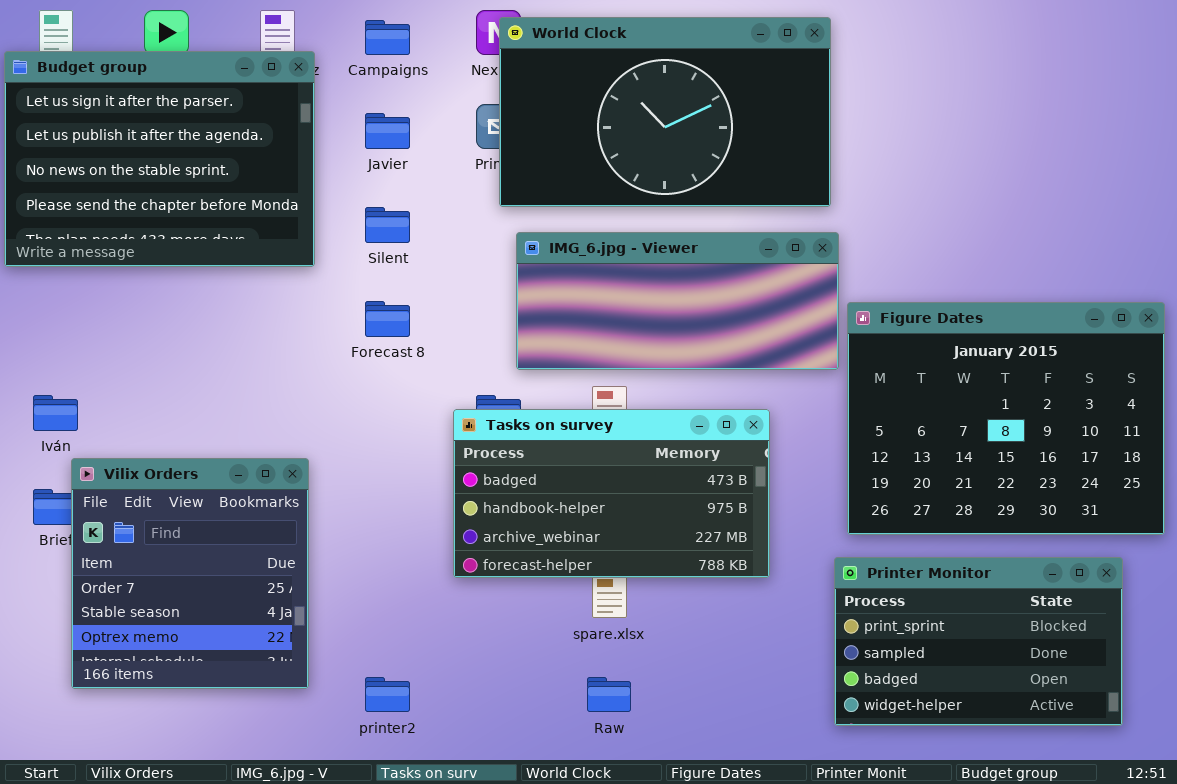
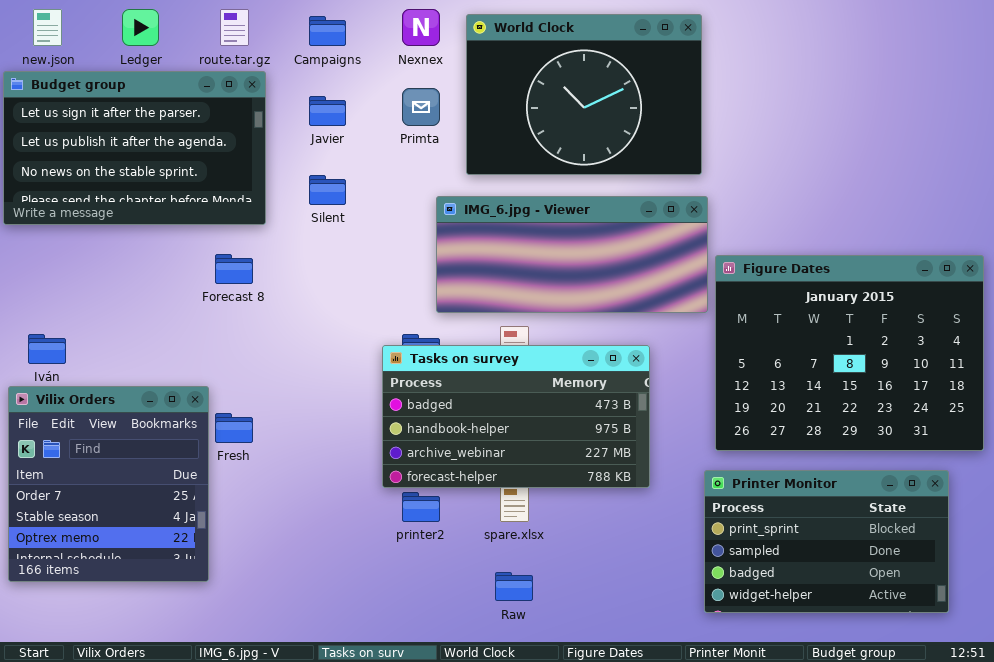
World Clock: [499,17,831,207] -> [466,14,702,175], resized
Budget group: [4,51,315,267] -> [3,71,266,225], resized
Forecast 8: [365,301,410,337] -> [215,254,253,284], moved
Vilix Orders: [71,458,309,689] -> [8,386,209,582], moved
printer2: [365,677,410,712] -> [402,492,440,522], moved

